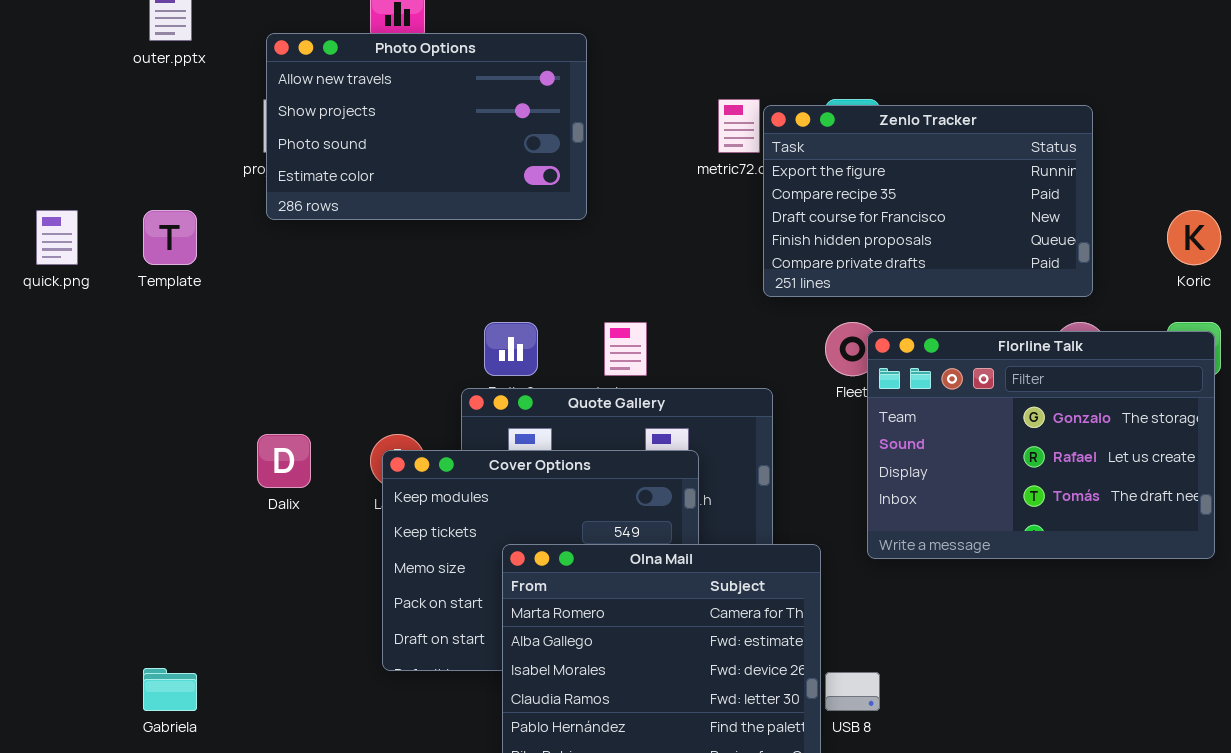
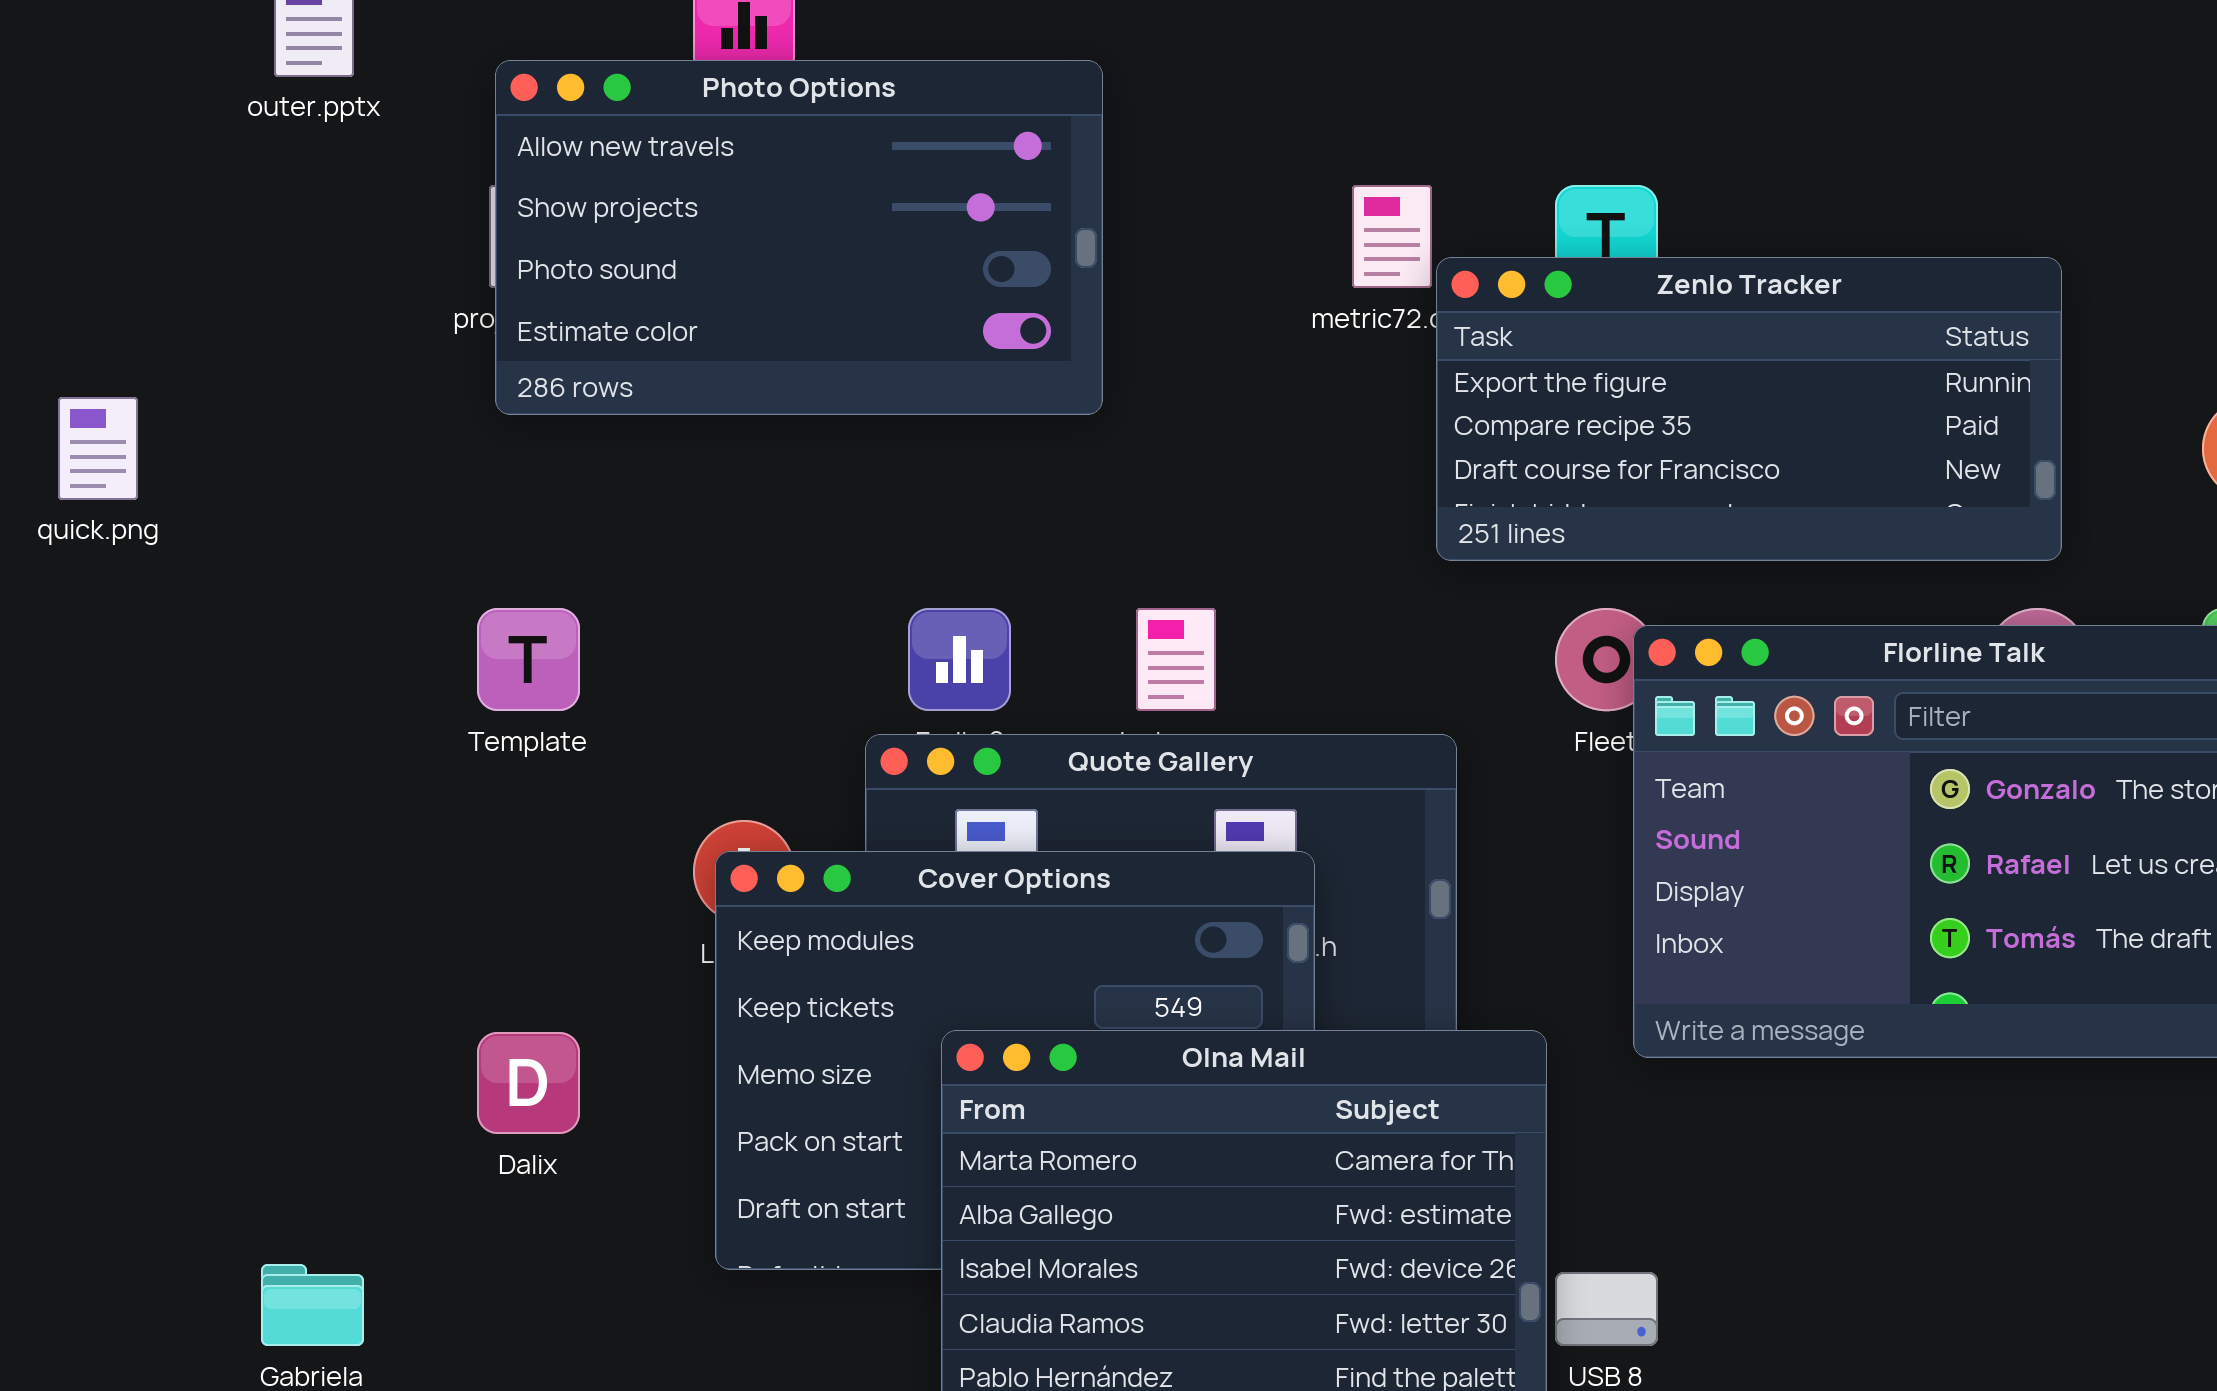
Zenlo Tracker: [763,105,1093,297] -> [1436,257,2062,561], resized
Template: [143,210,197,265] -> [477,608,580,711], moved
Dalix: [257,434,311,488] -> [477,1032,580,1134], moved

